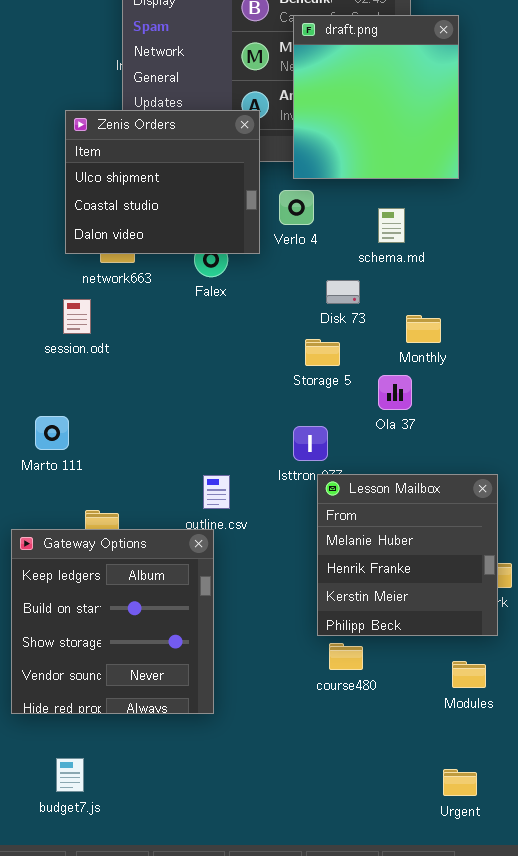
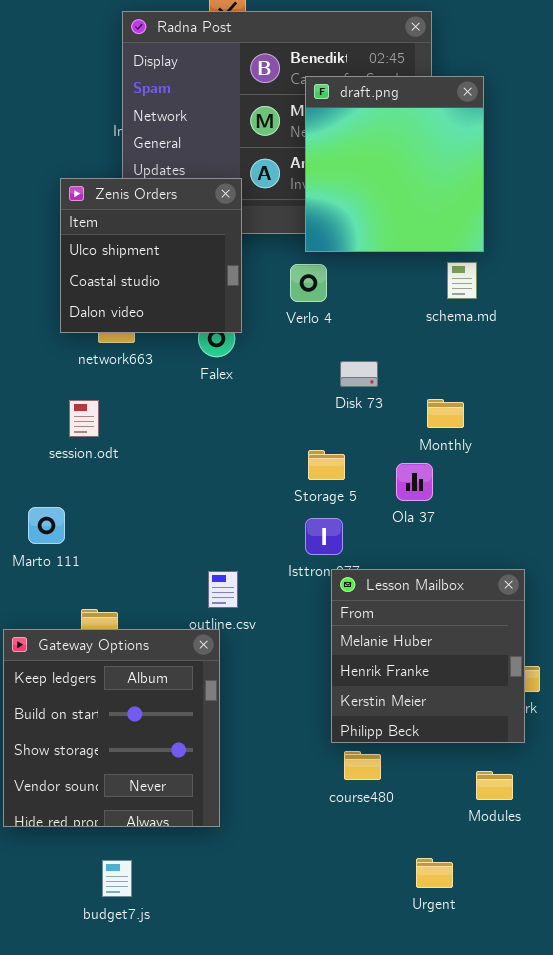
Zenis Orders: [65,110,260,254] -> [60,178,242,333], resized
schema.md: [378,208,405,243] -> [447,262,477,299], moved
session.odt: [63,299,91,334] -> [69,400,99,437], moved
Storage 5: [305,339,340,366] -> [308,450,345,480], moved
budget7.js: [56,758,84,792] -> [102,860,132,897], moved
Urgent: [443,769,477,796] -> [416,858,453,888], moved

